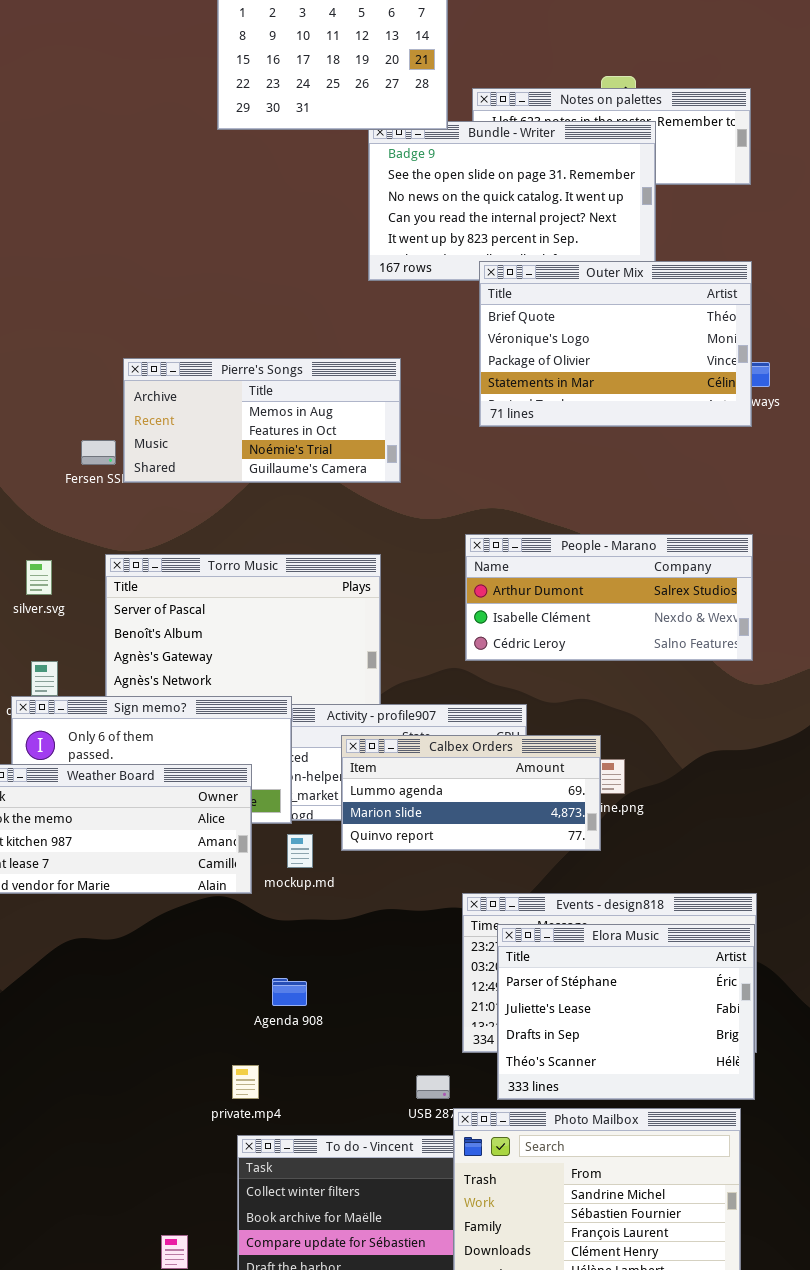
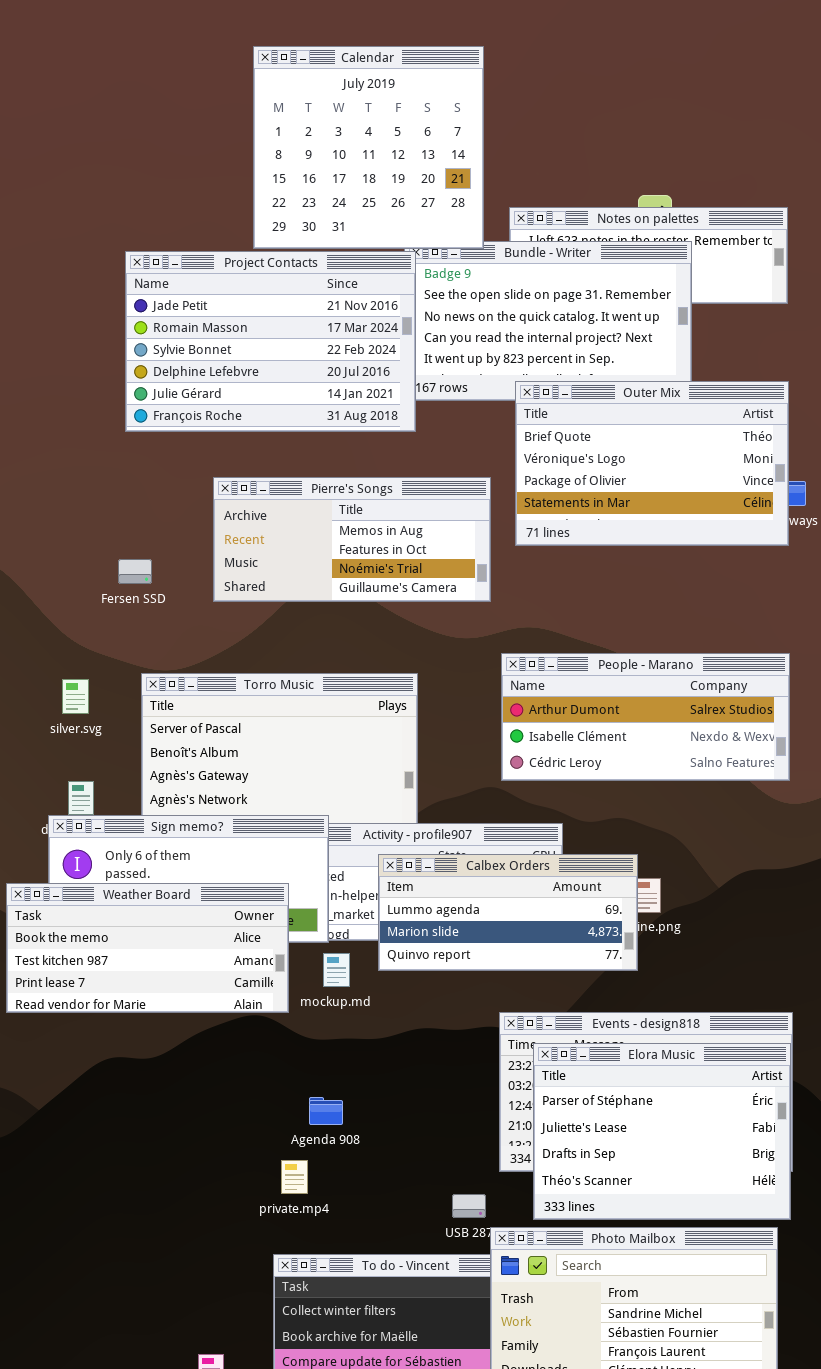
Project Contacts: none -> [125,251,416,432], opened
Pierre's Songs: [123,358,401,483] -> [213,477,491,602], moved
private.mp4: [232,1065,259,1099] -> [281,1160,308,1194], moved

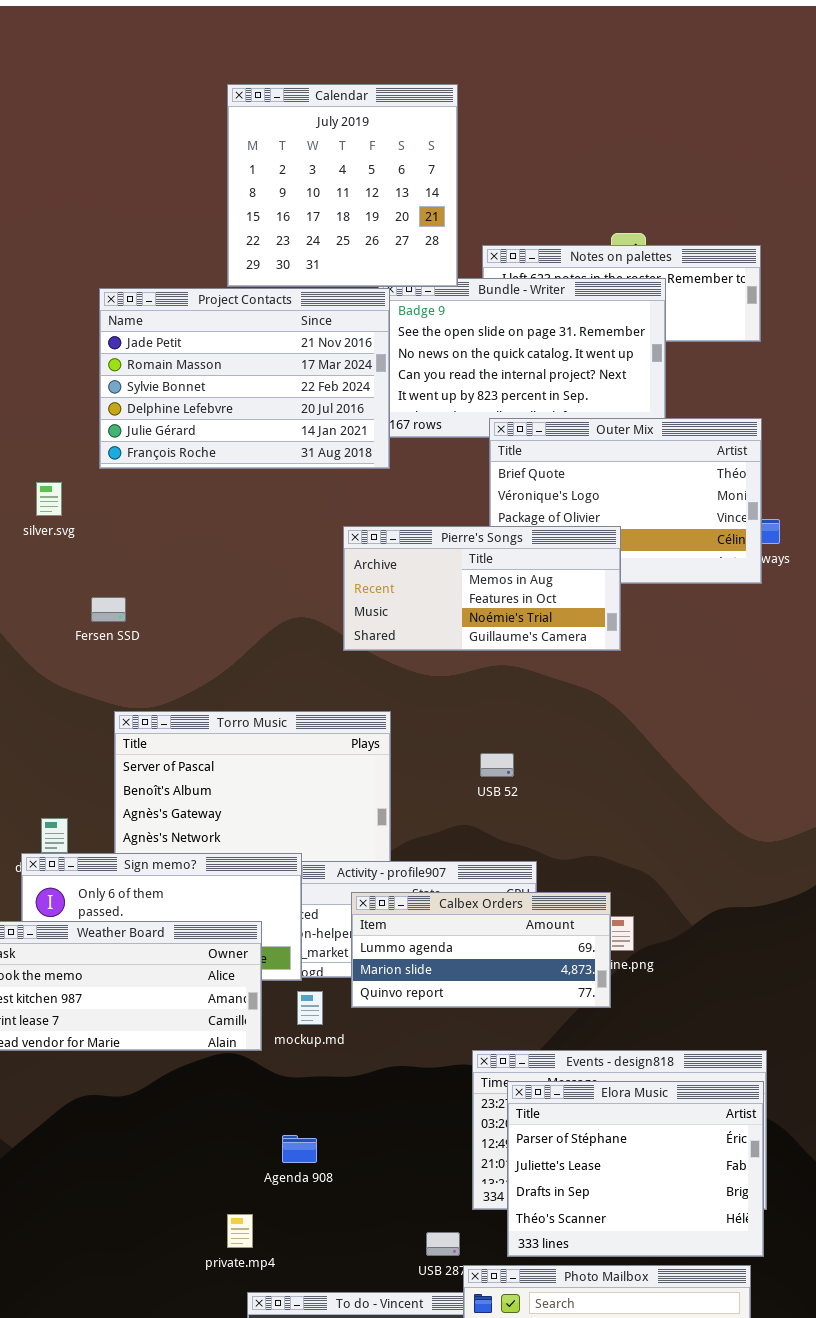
Pierre's Songs: [213,477,491,602] -> [343,526,621,651], moved
People - Marano: [501,653,790,781] -> none, closed
silver.svg: [62,679,89,714] -> [36,482,62,516], moved
private.mp4: [281,1160,308,1194] -> [227,1214,253,1248], moved

